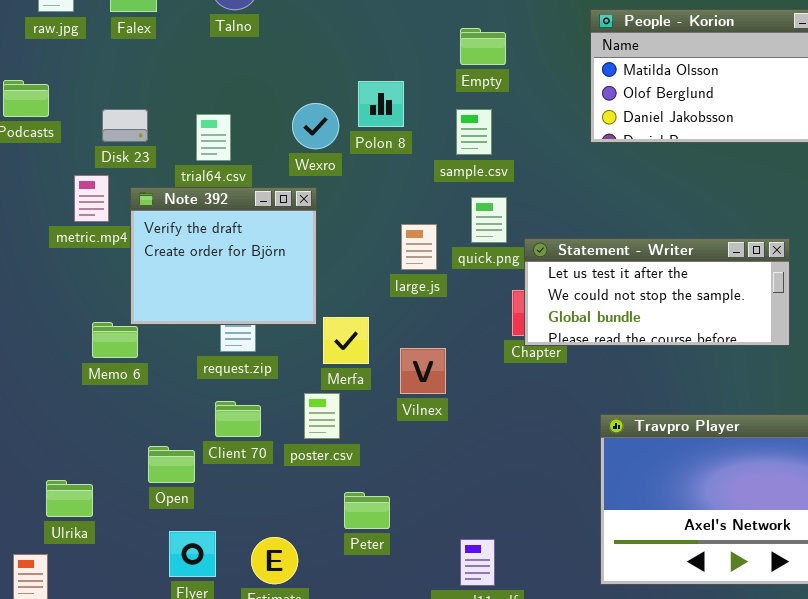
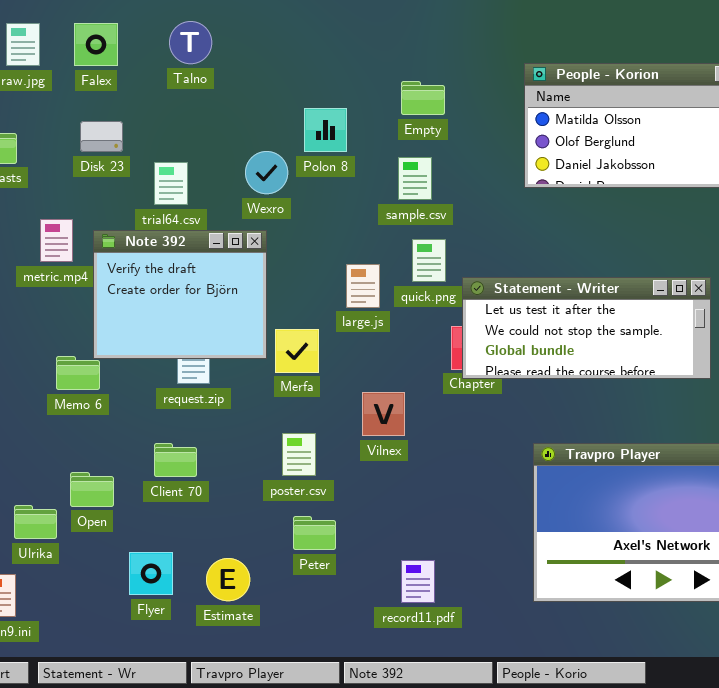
Polon 8: [358,81,404,127] -> [304,108,347,152], moved
Disk 23: [102,109,148,142] -> [80,121,123,152], moved
Merfa: [323,317,369,364] -> [275,329,319,373], moved
Vilnex: [400,348,446,394] -> [362,392,405,436], moved
poster.csv: [304,393,340,439] -> [282,433,316,476], moved
Client 70: [215,401,261,437] -> [154,443,197,477], moved
Open: [148,446,195,483] -> [70,472,114,507], moved

